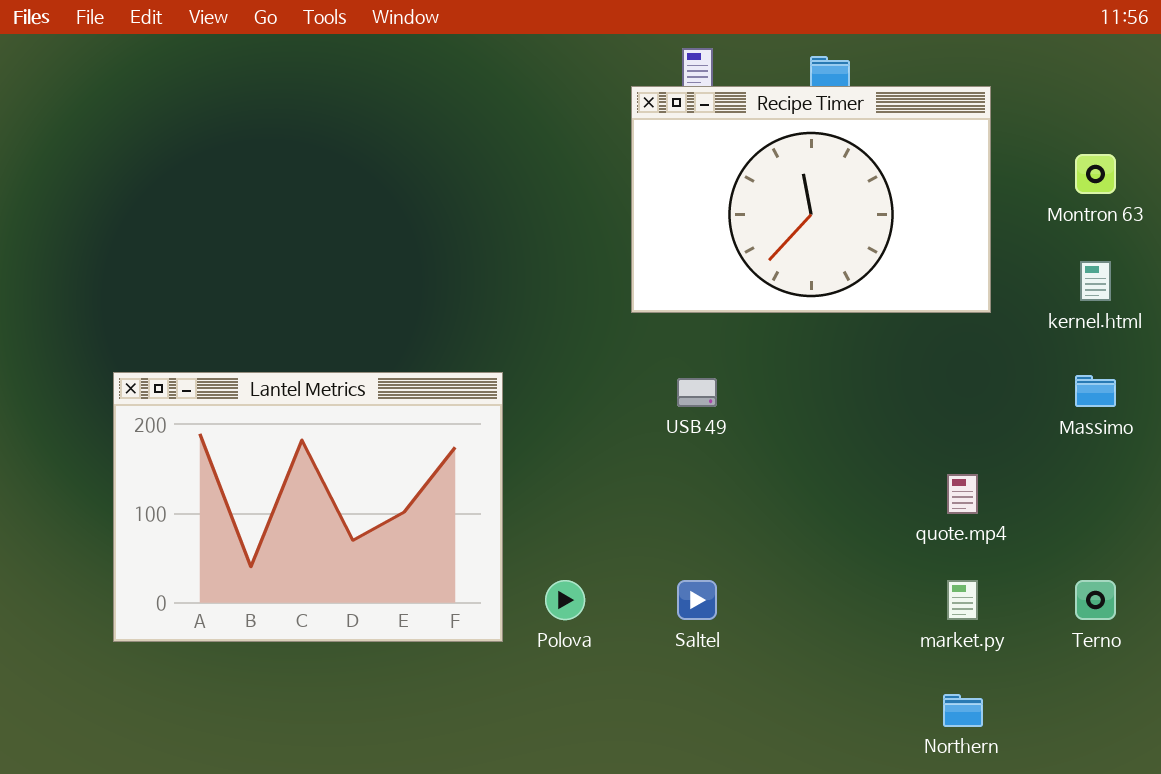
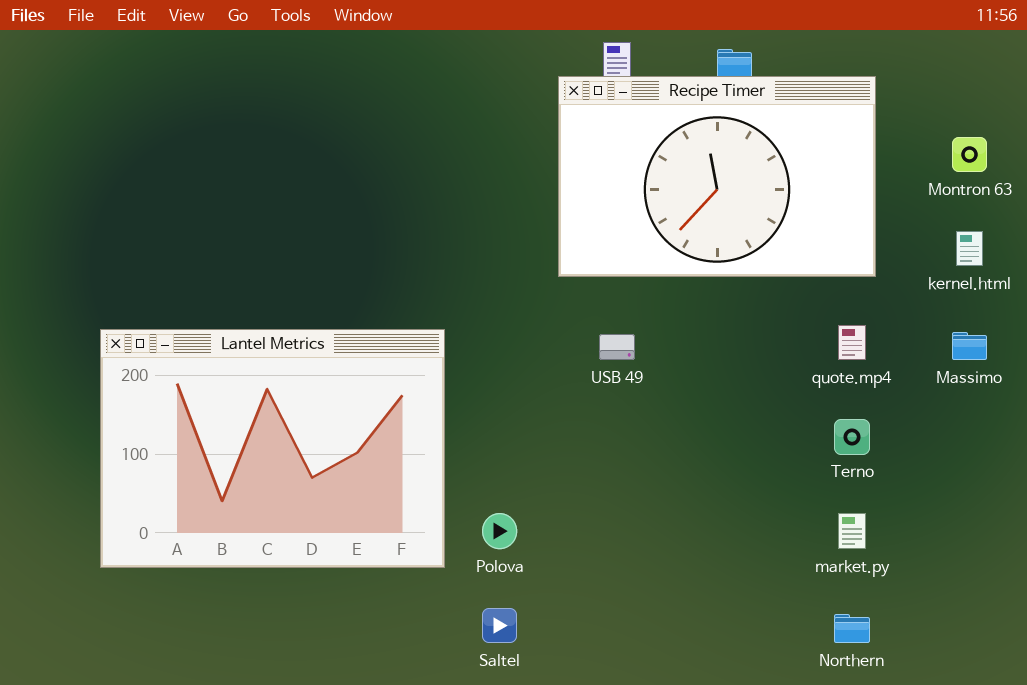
quote.mp4: [947,474,978,514] -> [838,325,866,360], moved
Saltel: [677,580,717,620] -> [482,608,517,643], moved
Terno: [1075,580,1116,620] -> [834,419,870,455], moved

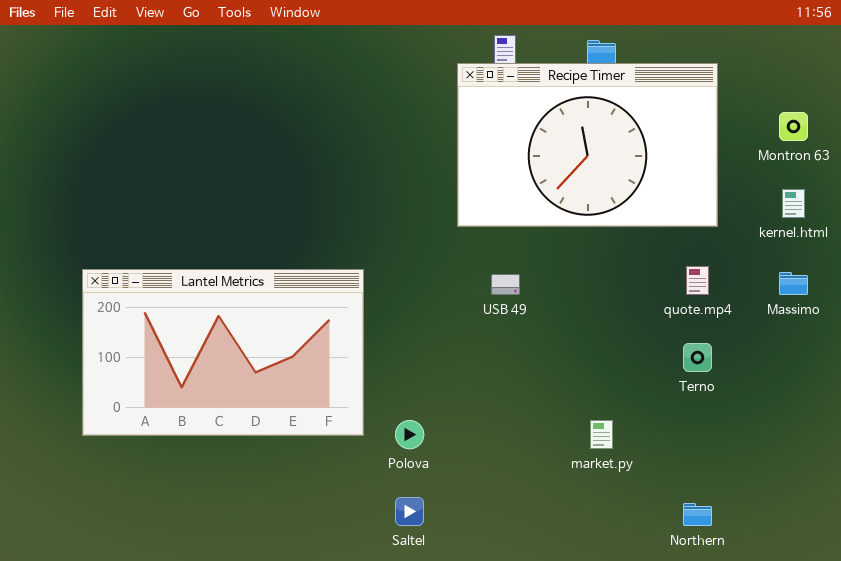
Lantel Metrics: [100,329,445,568] -> [82,269,364,436], resized
market.py: [838,513,866,549] -> [590,420,613,449], moved

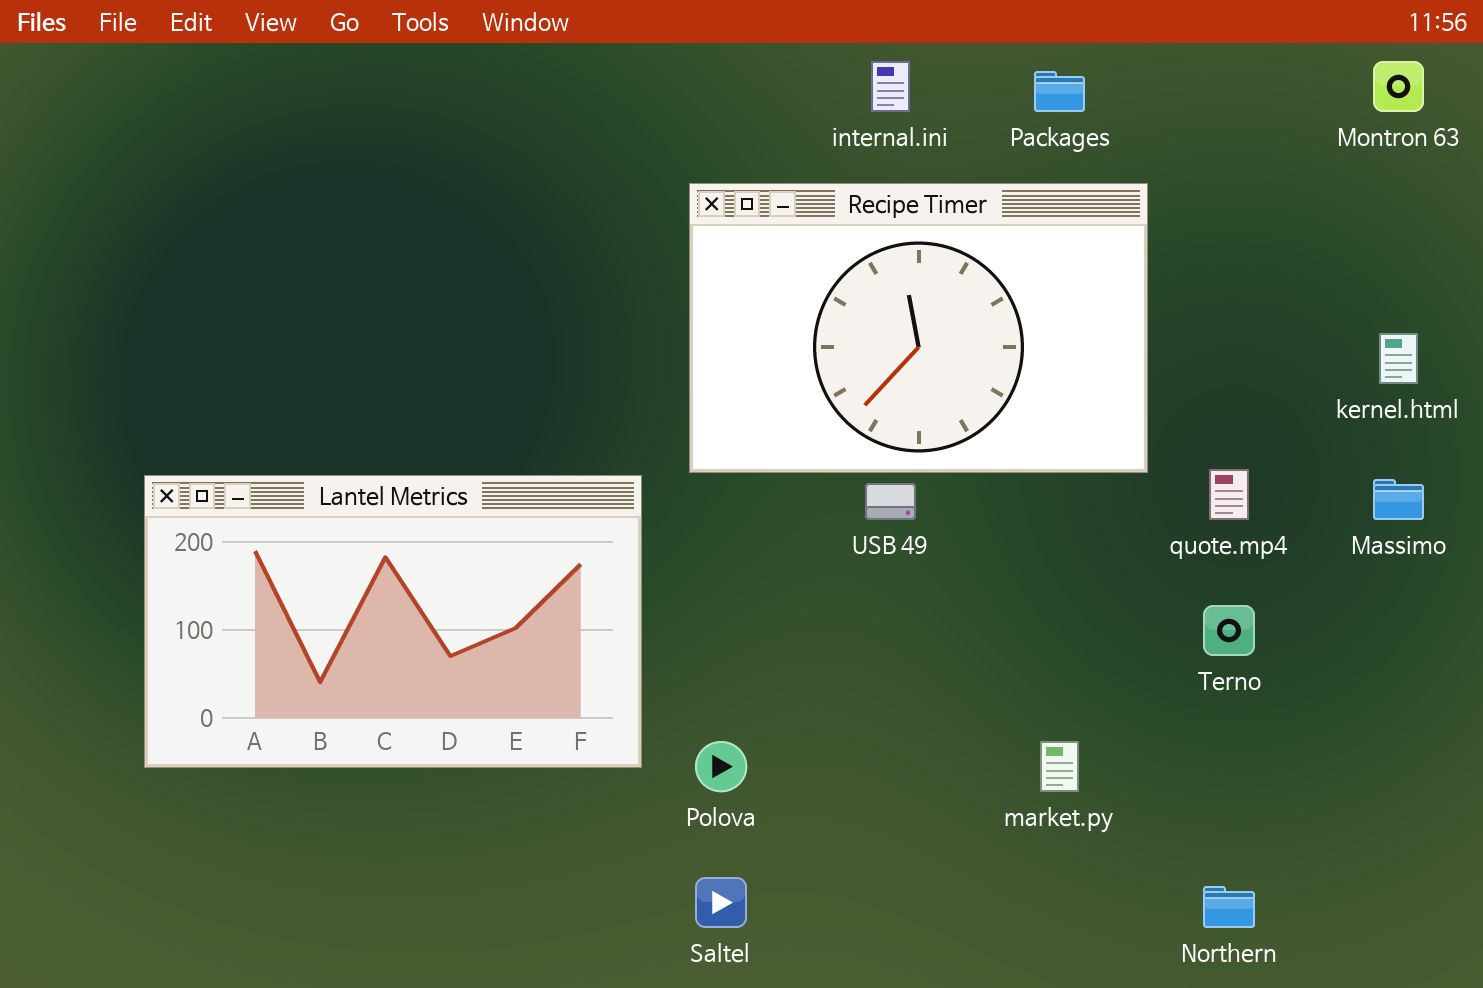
Recipe Timer: [457,63,718,227] -> [689,183,1148,473], moved
Montron 63: [779,112,808,141] -> [1373,61,1424,112], moved

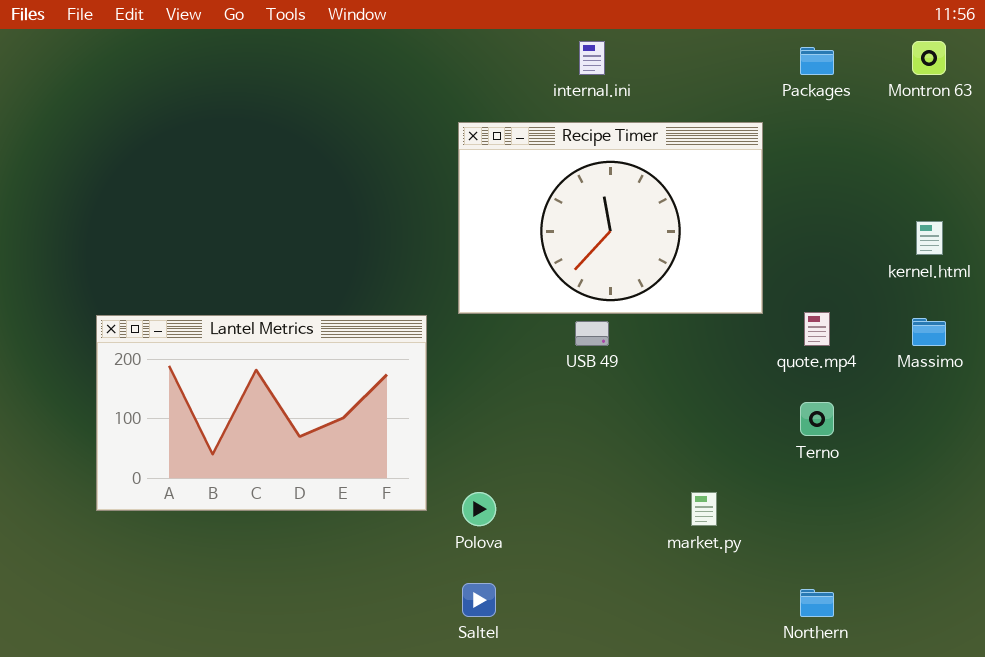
Packages: [1034,71,1085,112] -> [800,47,834,75], moved

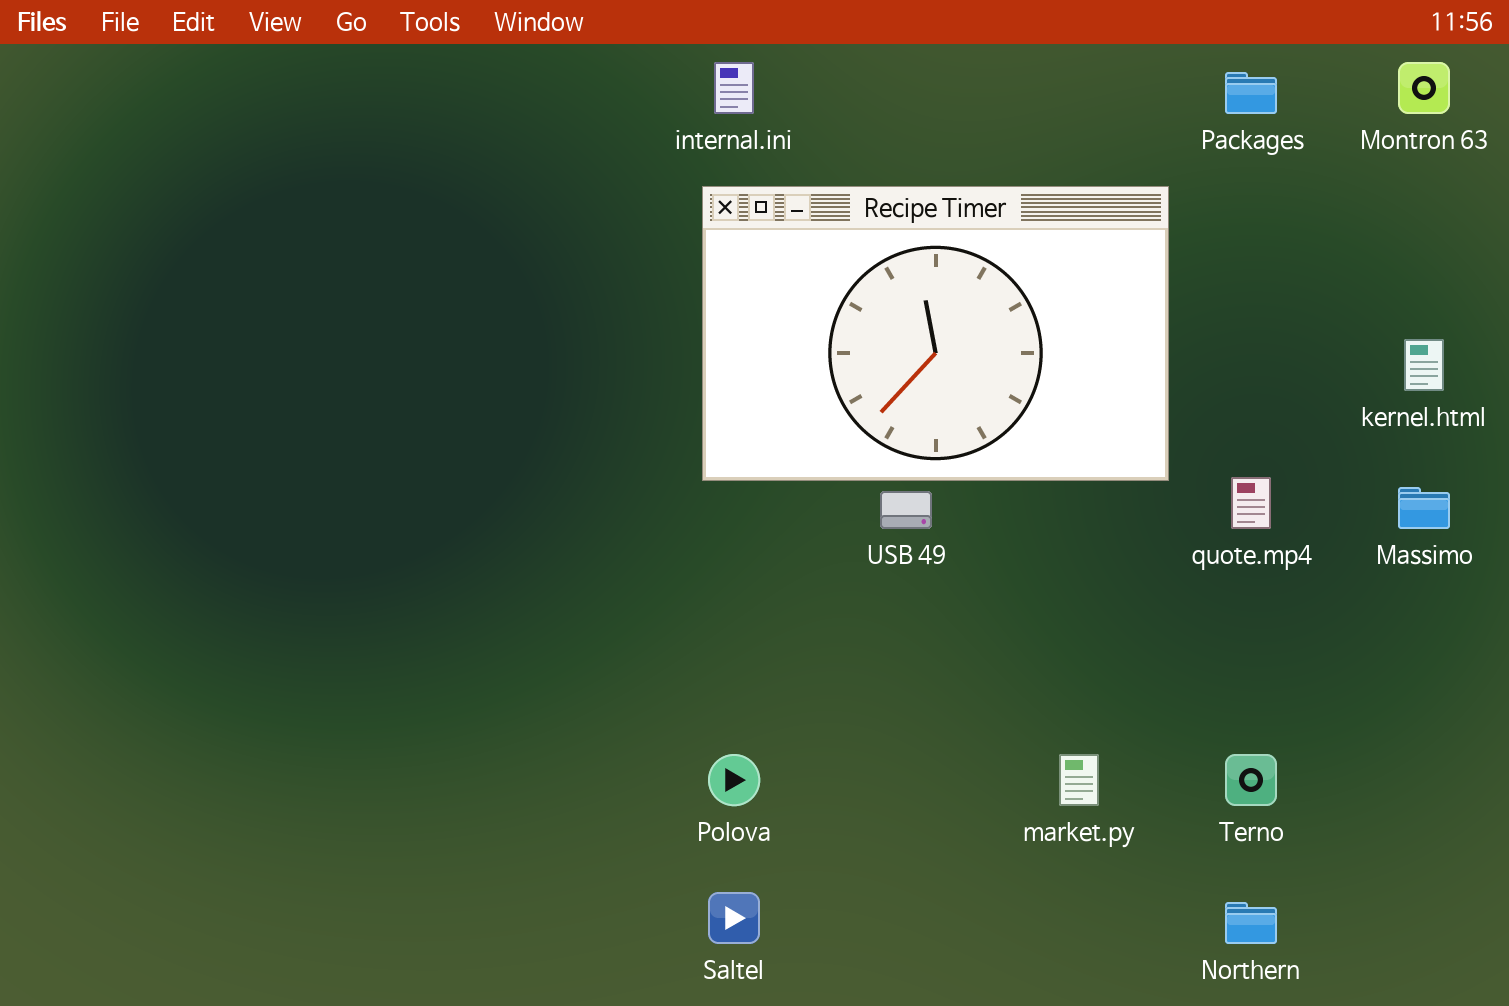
internal.ini: [579,41,605,75] -> [714,62,754,114], moved
Lantel Metrics: [96,315,427,511] -> none, closed
Terno: [800,402,834,436] -> [1225,754,1277,806], moved

